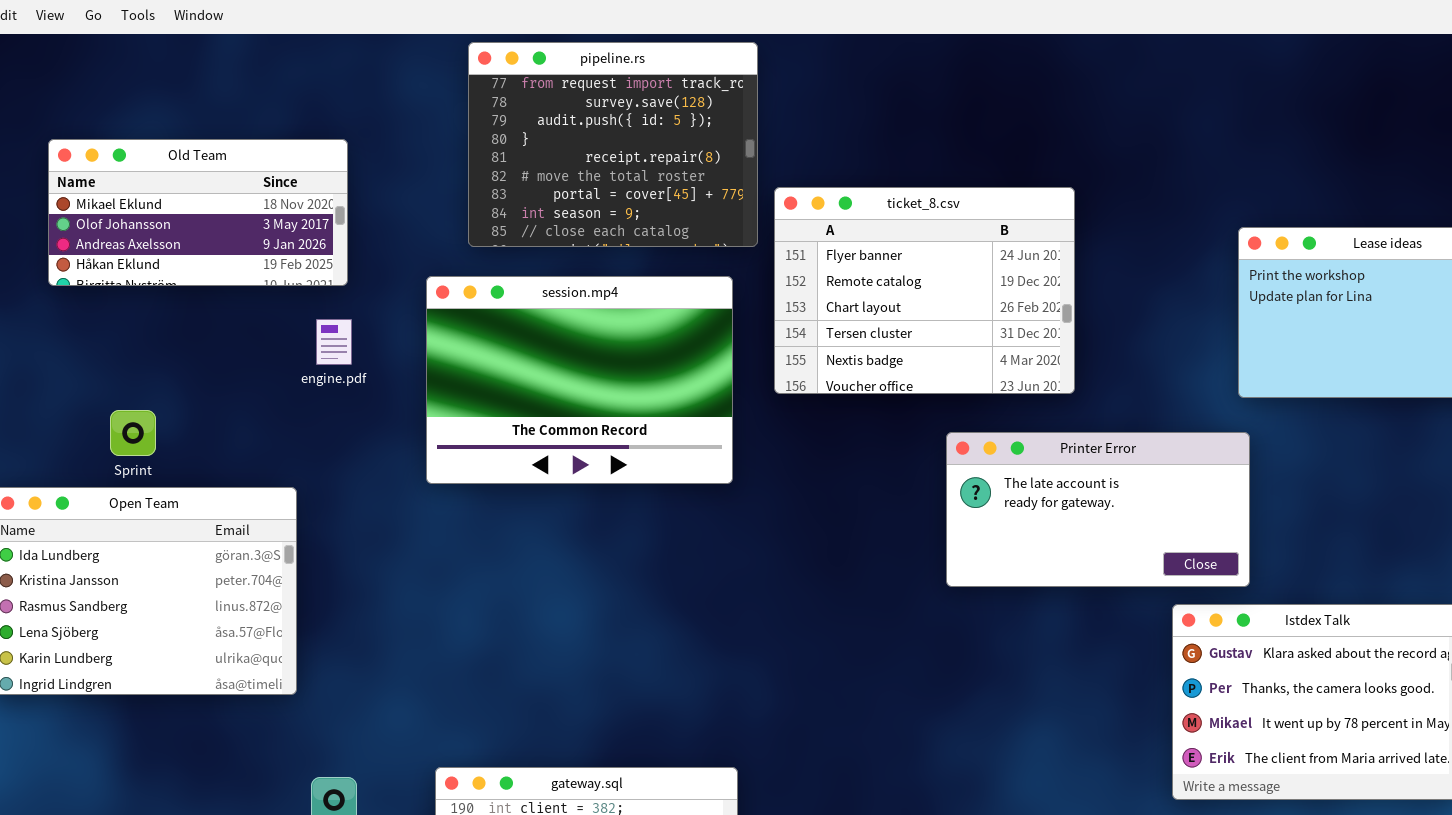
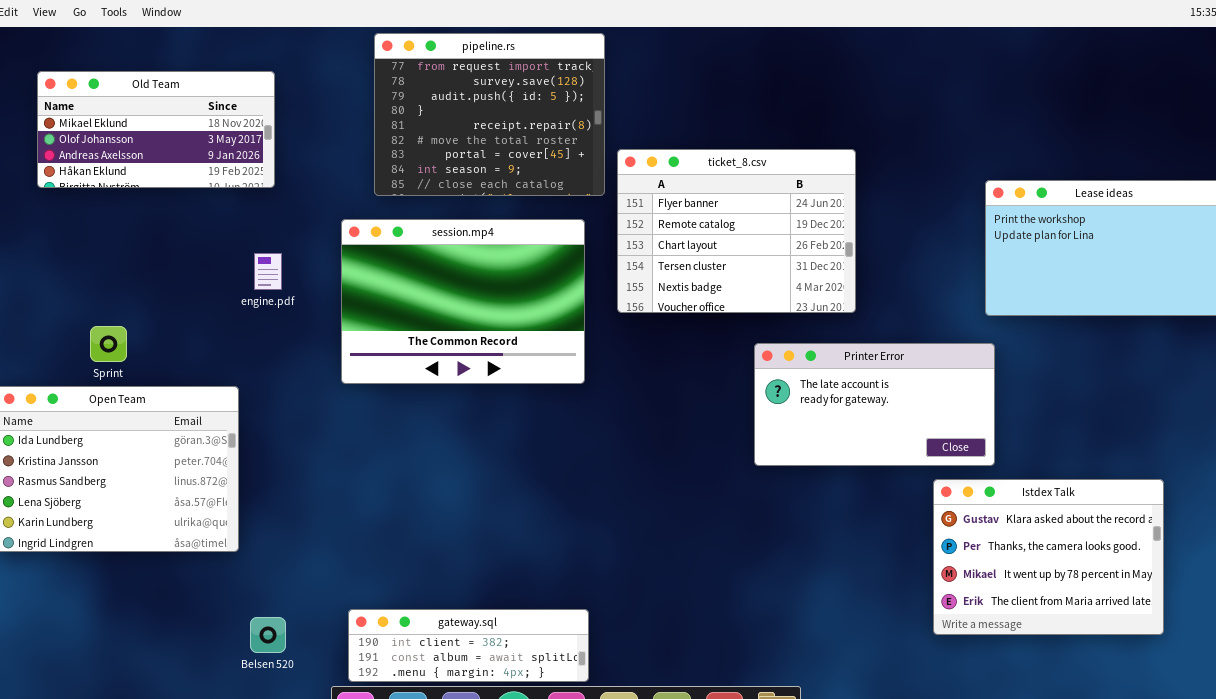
Old Team: [48,139,348,286] -> [37,71,275,188], moved

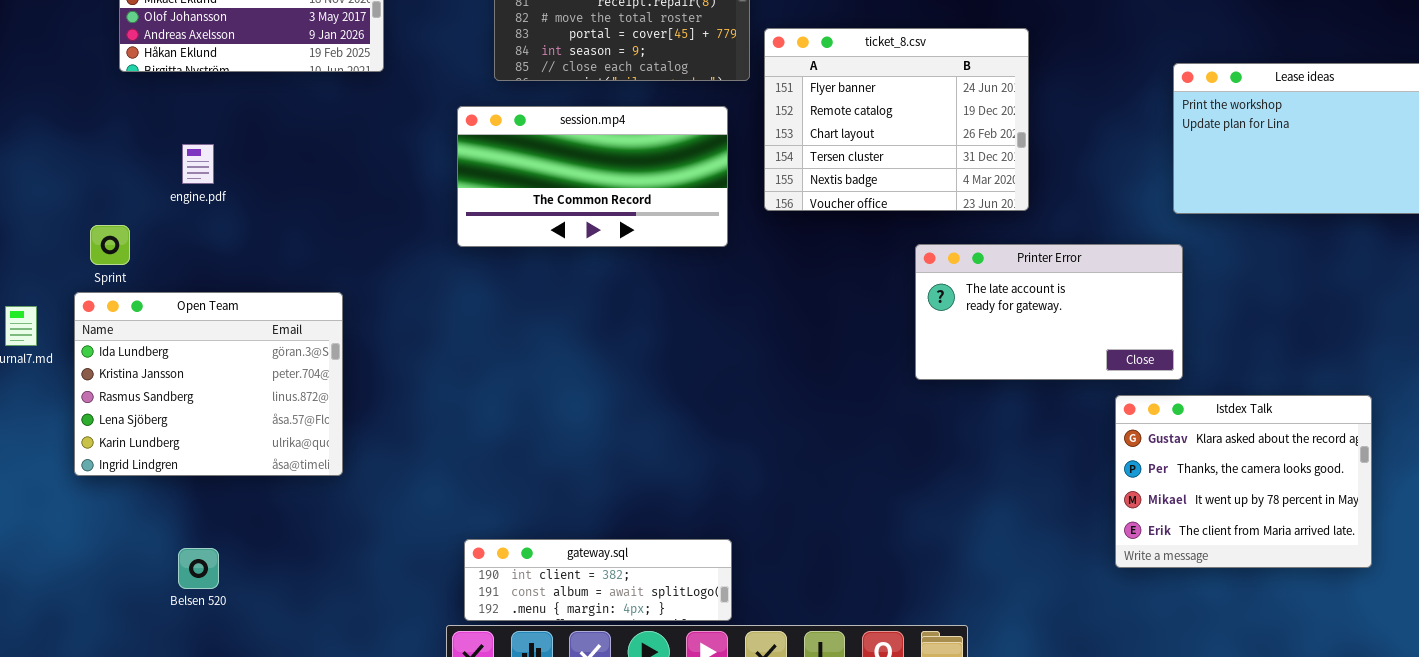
session.mp4: [341,219,585,384] -> [457,106,728,247], resized
engine.pdf: [254,253,282,290] -> [182,144,214,184], moved
Sprint: [90,326,127,362] -> [90,225,130,265], moved
Belsen 520: [250,617,286,653] -> [178,548,219,589], moved

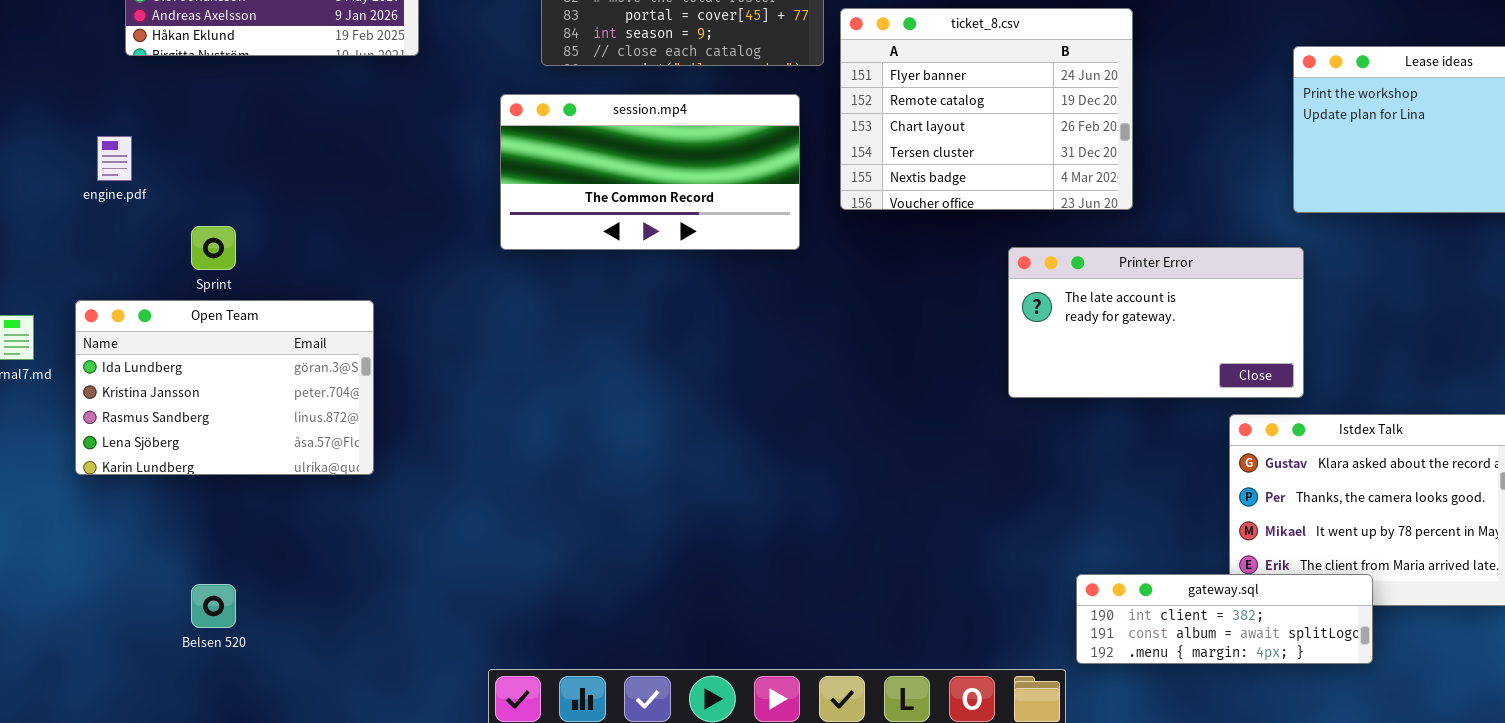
engine.pdf: [182,144,214,184] -> [97,136,132,181], moved
Sprint: [90,225,130,265] -> [191,226,236,270], moved
Open Team: [74,292,343,476] -> [75,300,374,475], resized
gateway.sql: [464,539,732,621] -> [1076,574,1373,664], moved

